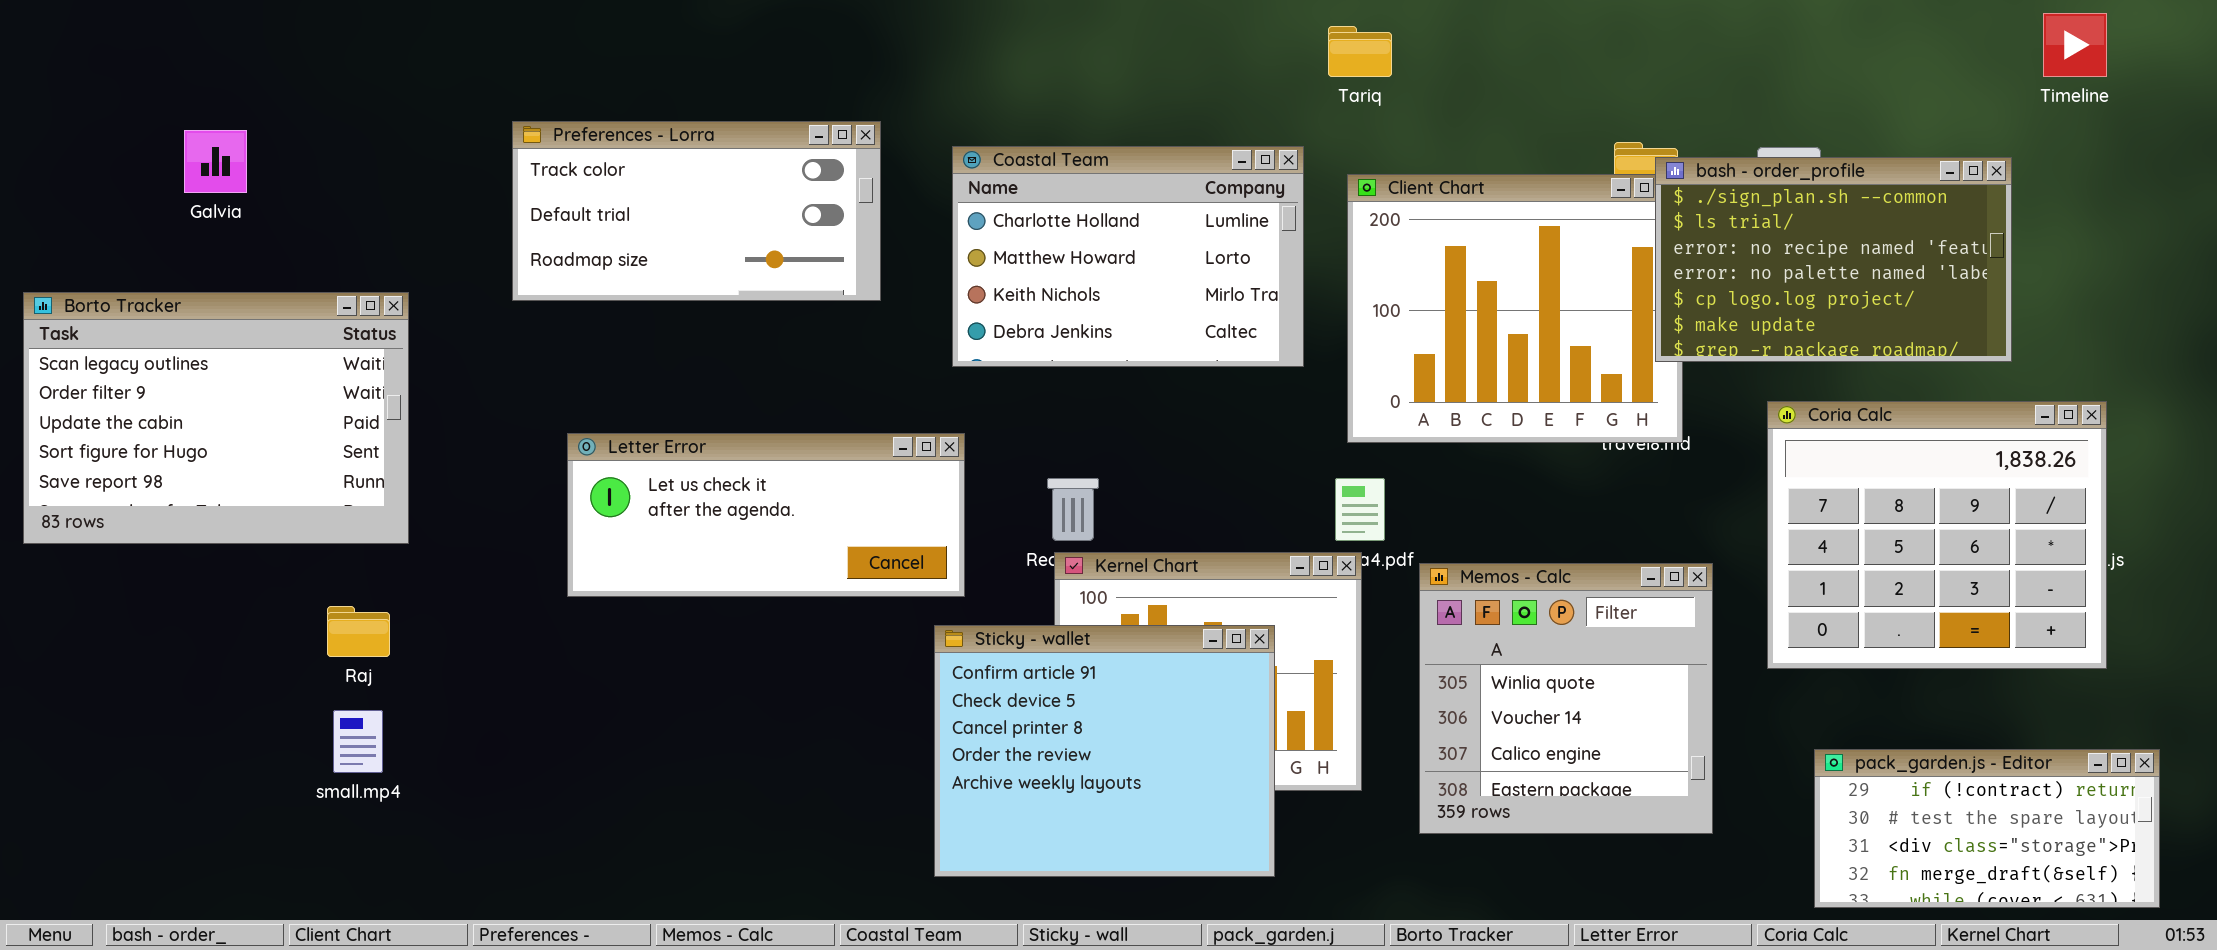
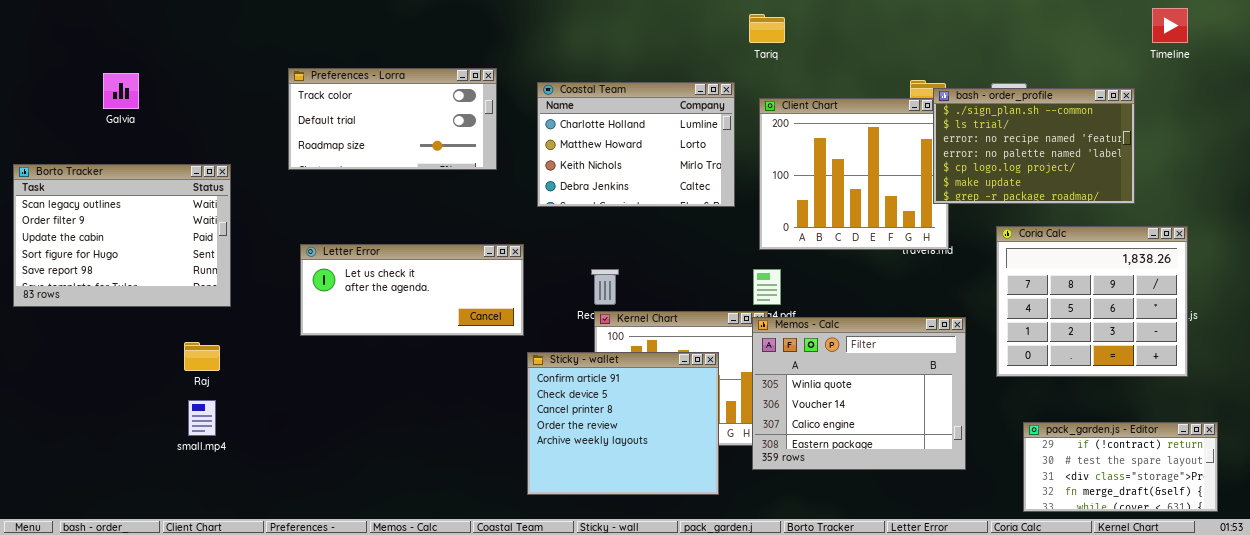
Letter Error: [567,433,965,597] -> [300,244,524,336], moved
Memos - Calc: [1419,563,1713,834] -> [752,317,966,470], resized

